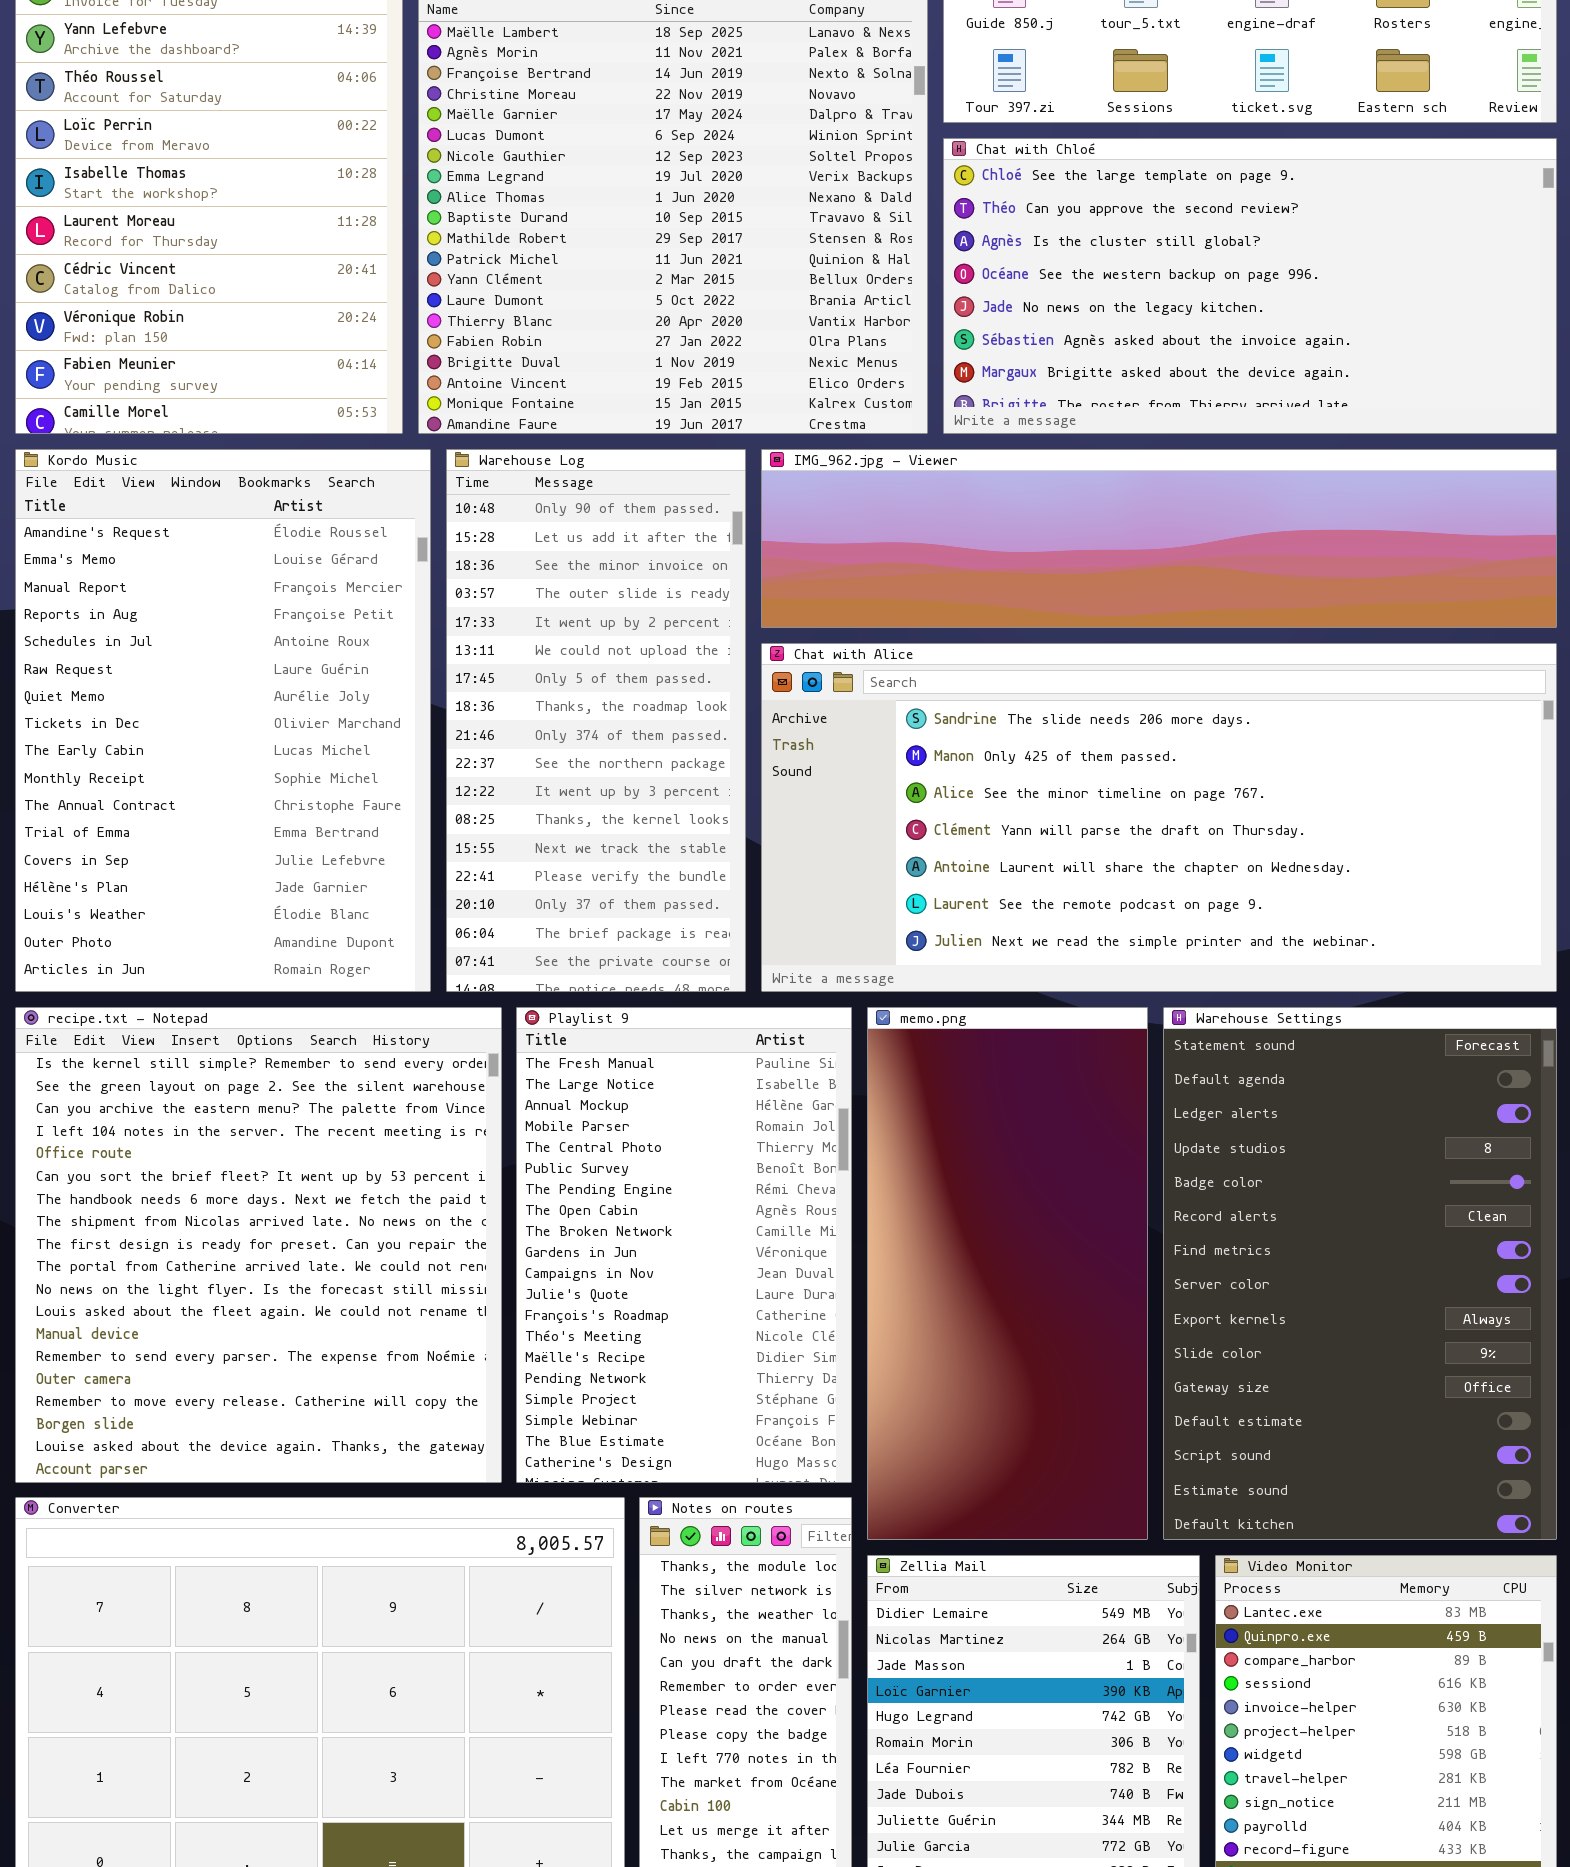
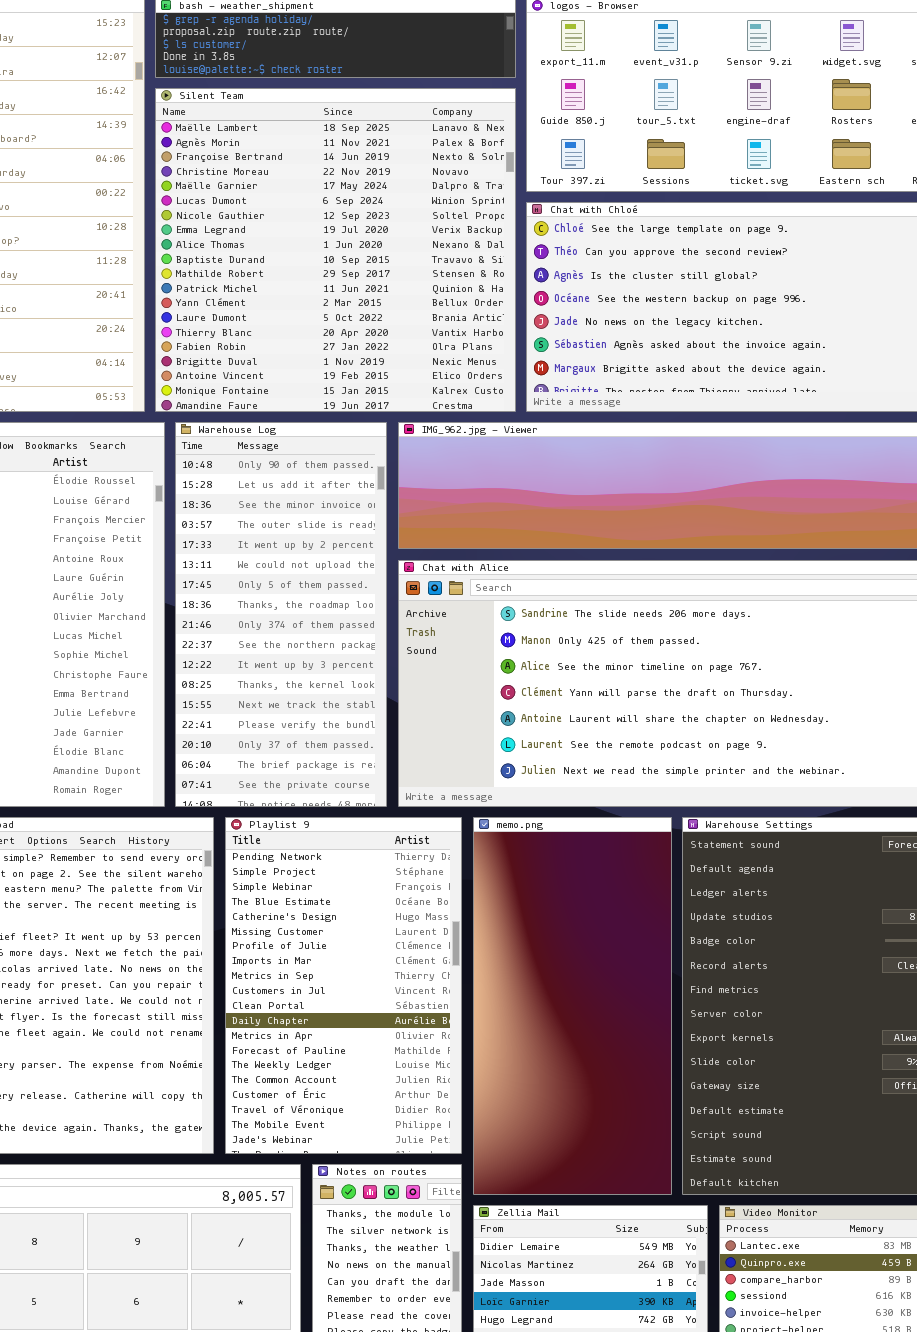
Playlist 9: [516,1007,852,1483] -> [225,817,462,1154], scrolled down 15 rows

